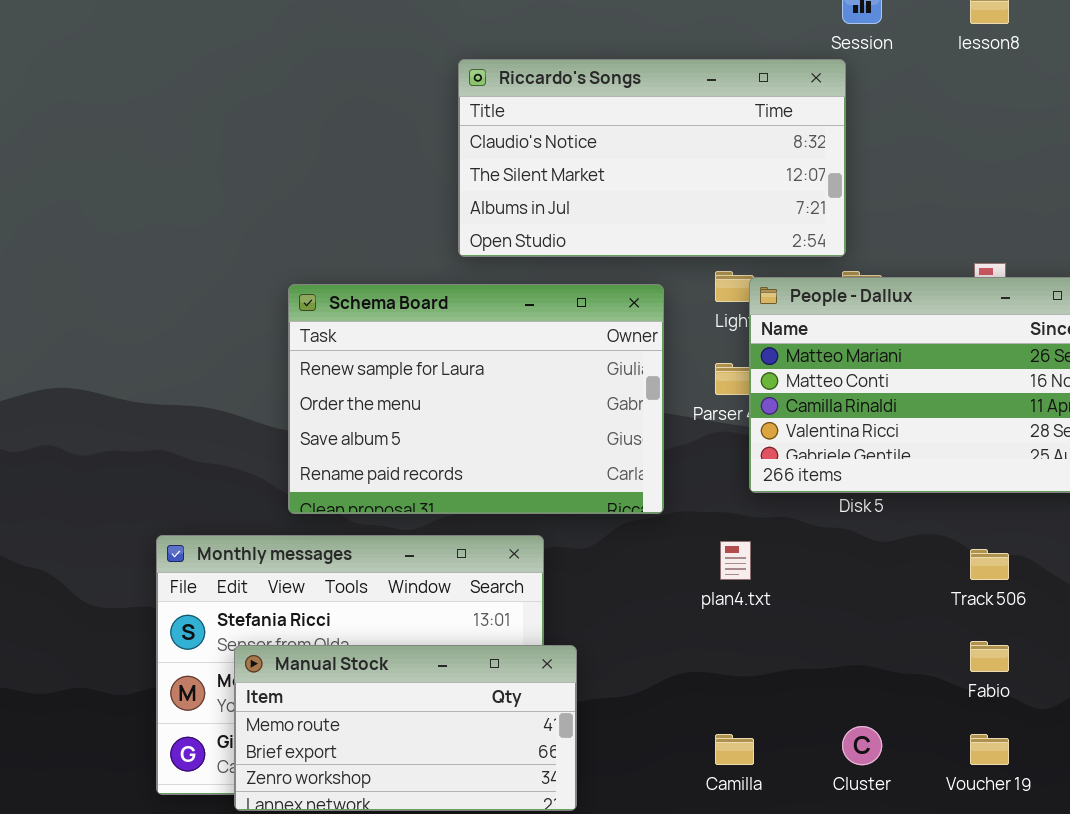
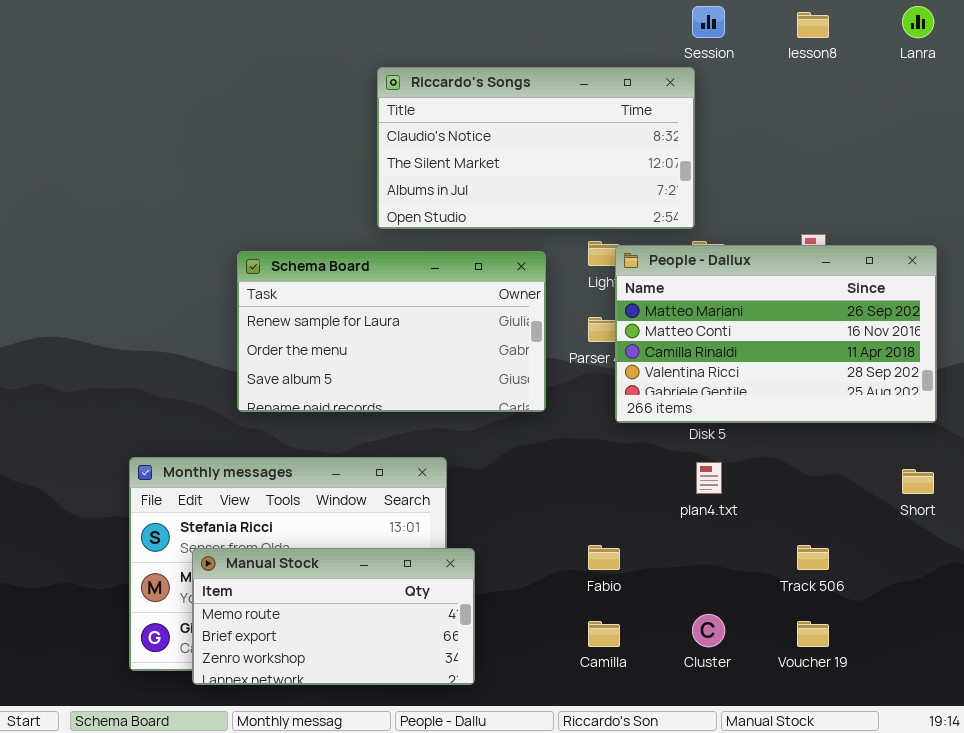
Schema Board: [288,284,664,514] -> [237,251,546,412], resized
plan4.txt: [720,541,751,580] -> [696,462,722,494], moved
Track 506: [970,549,1009,580] -> [797,545,829,570], moved
Fabio: [970,641,1009,672] -> [588,545,620,570], moved

